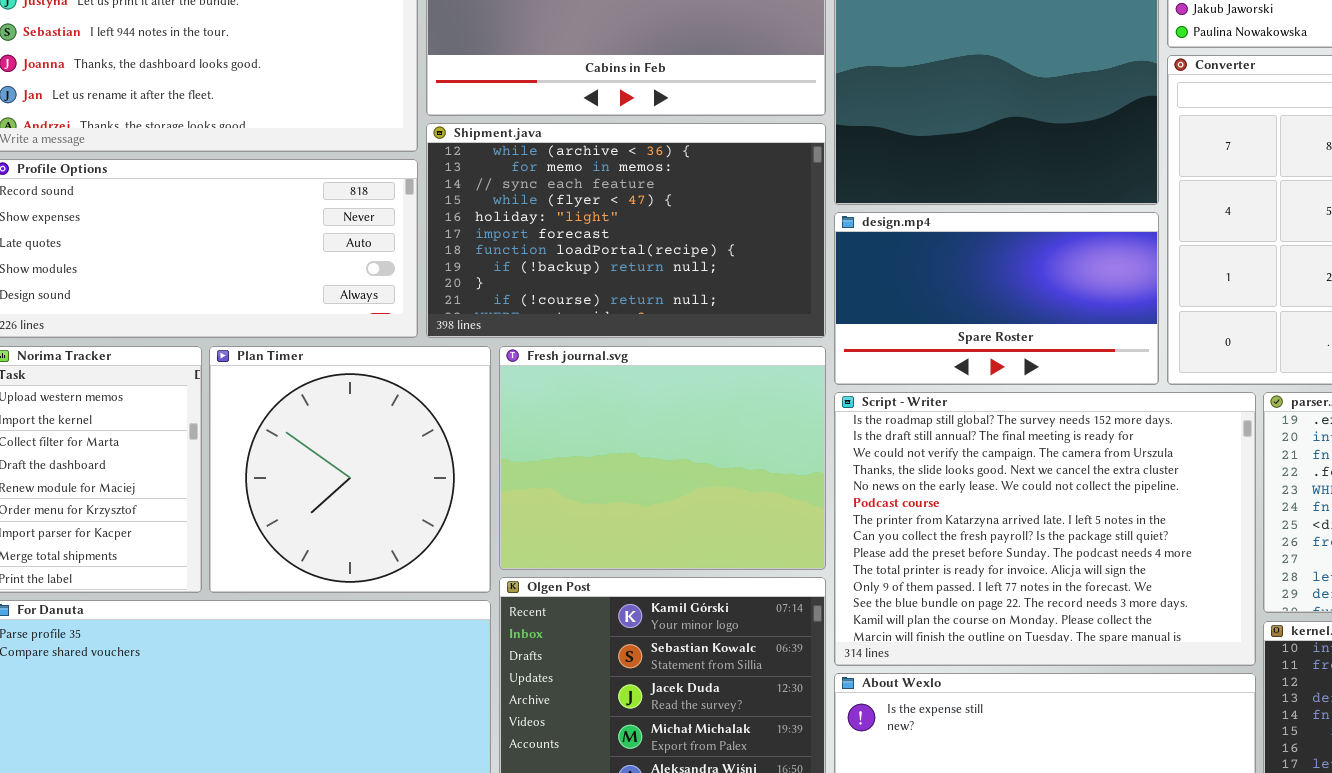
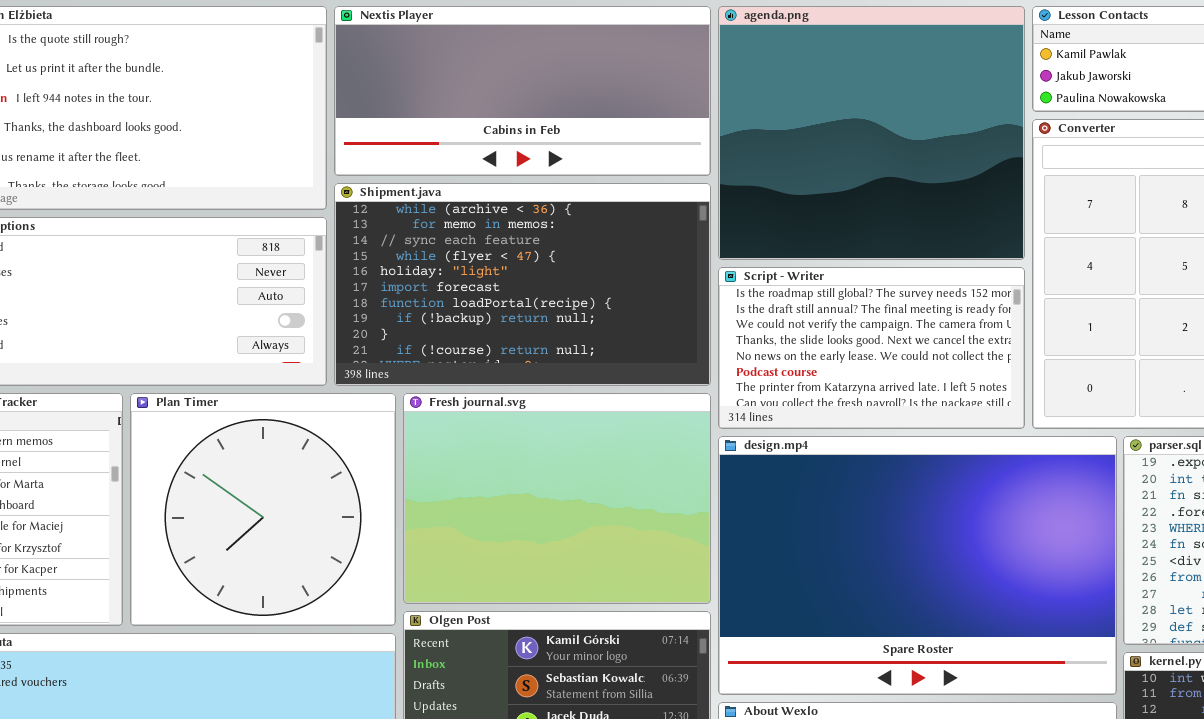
design.mp4: [834,212,1159,385] -> [718,436,1117,695], moved, resized
Script - Writer: [834,392,1256,666] -> [718,267,1025,429], moved, resized

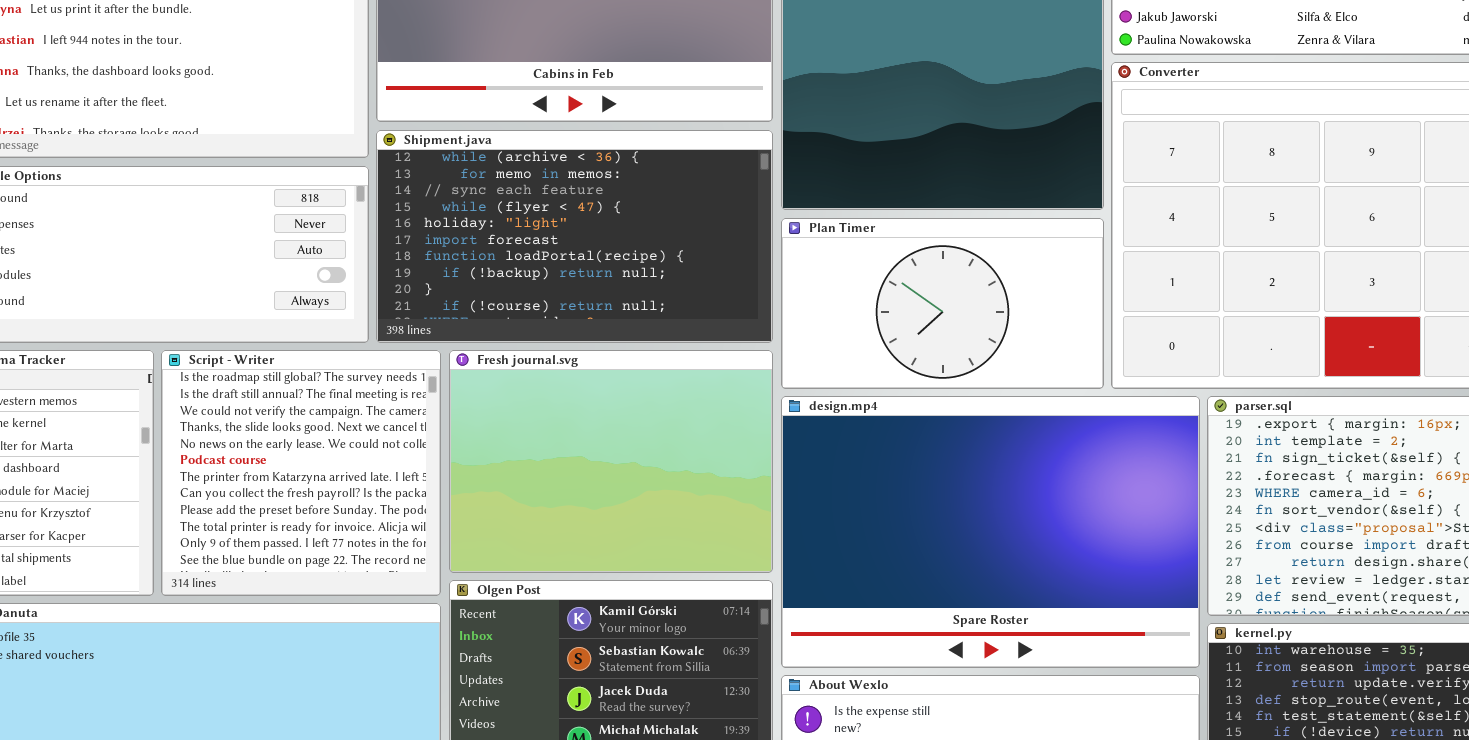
Script - Writer: [718,267,1025,429] -> [161,350,441,596], moved, resized
Plan Timer: [130,393,396,626] -> [781,218,1104,389], moved, resized

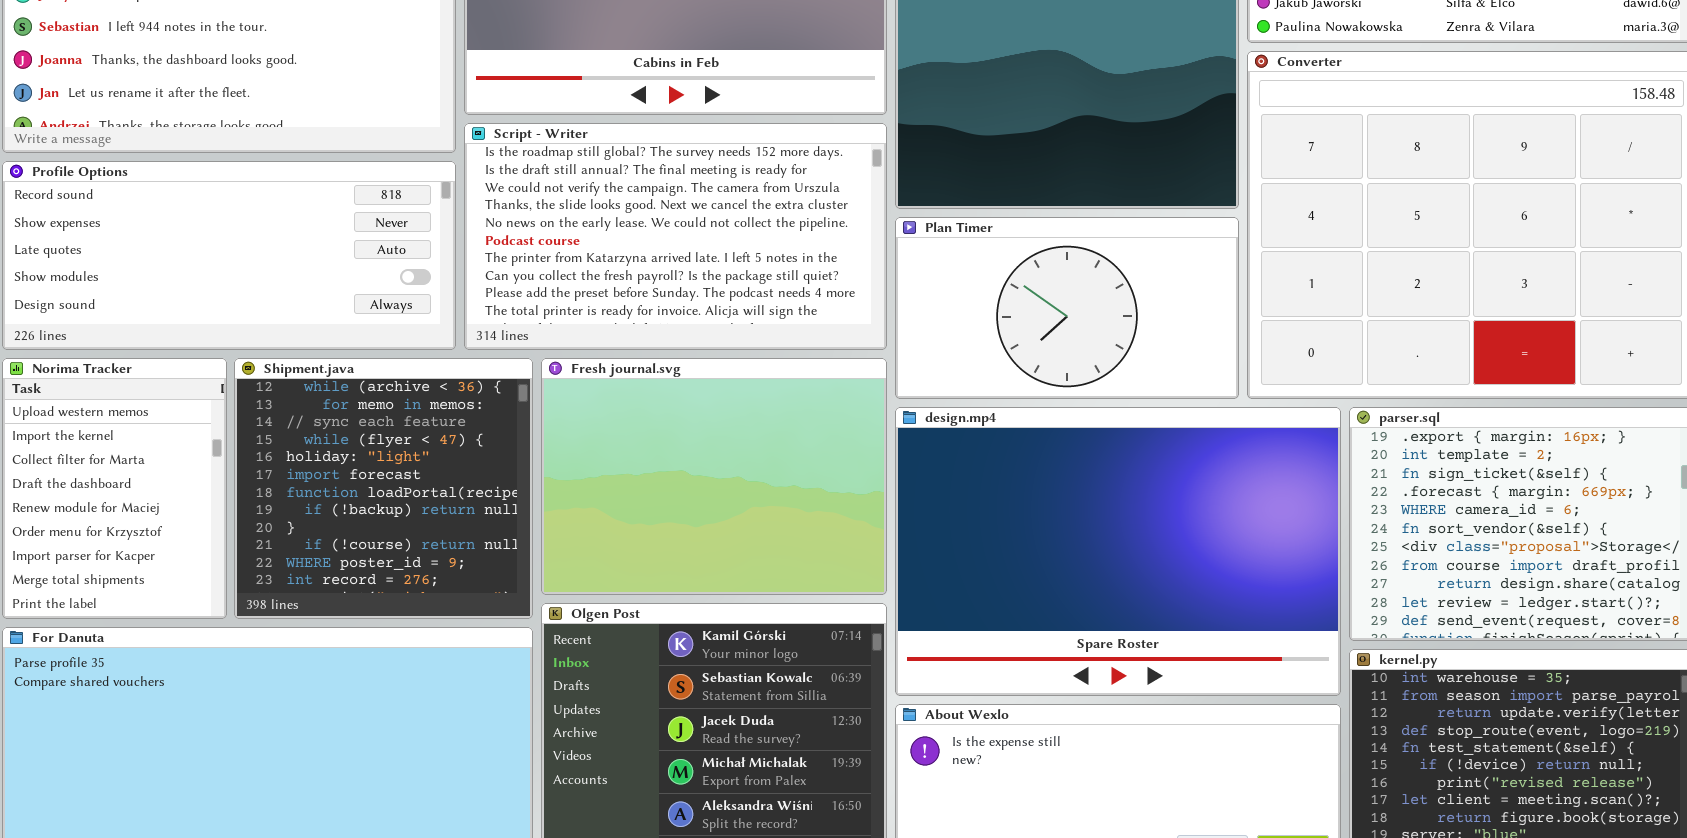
Shipment.java: [376,130,773,343] -> [234,358,533,619], moved, resized
Script - Writer: [161,350,441,596] -> [464,123,887,350], moved, resized

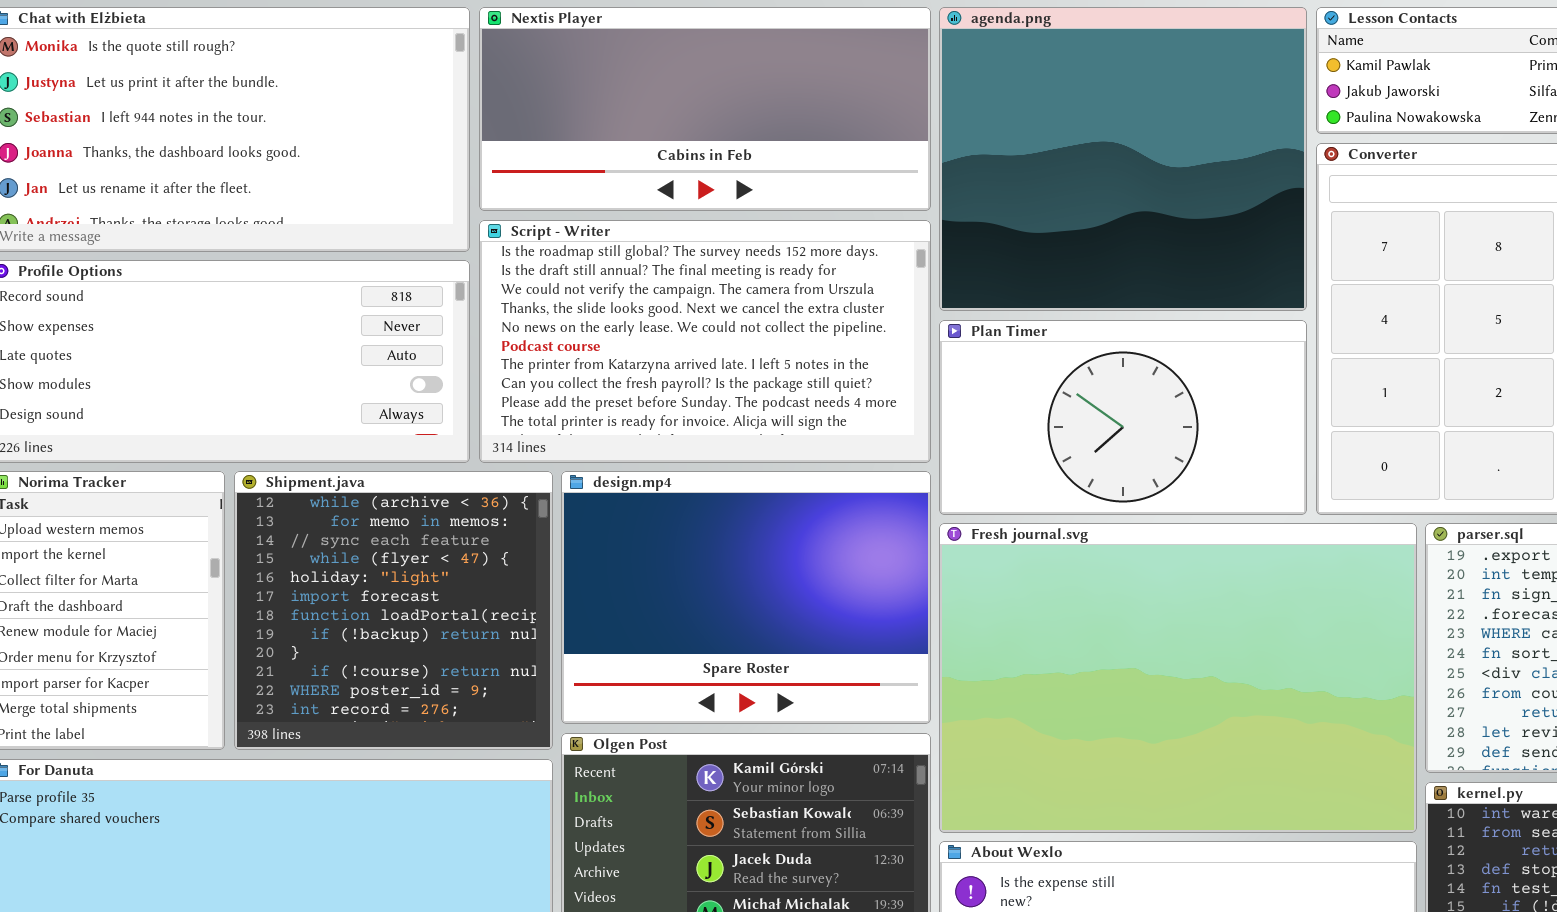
Fresh journal.svg: [541,358,887,595] -> [939,523,1417,833], moved, resized
design.mp4: [895,407,1341,696] -> [561,471,931,724], moved, resized

